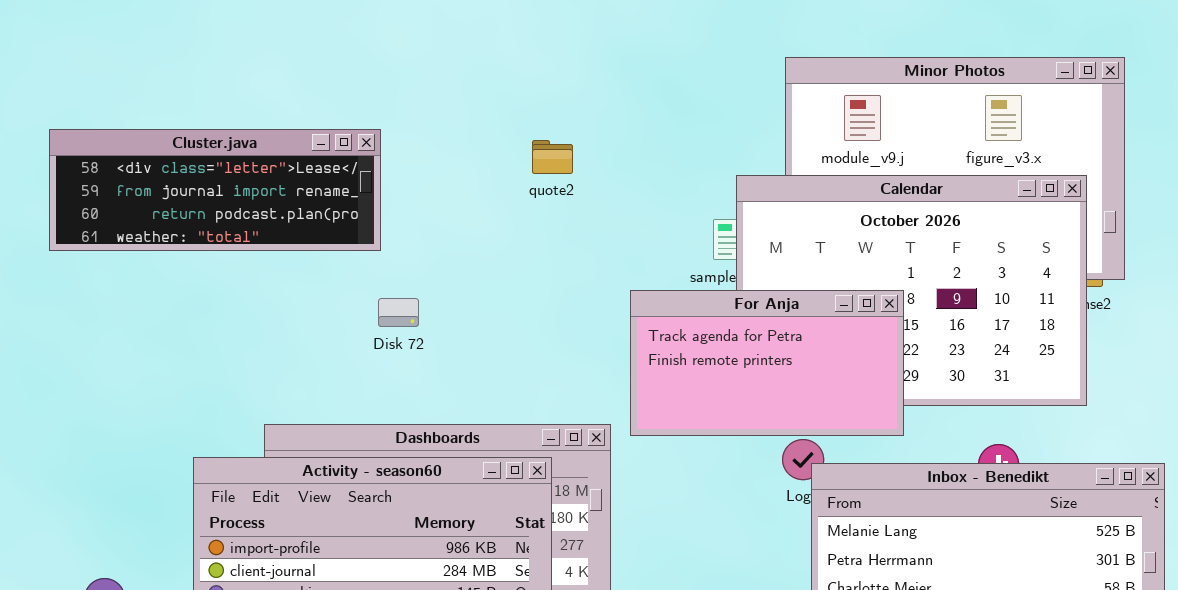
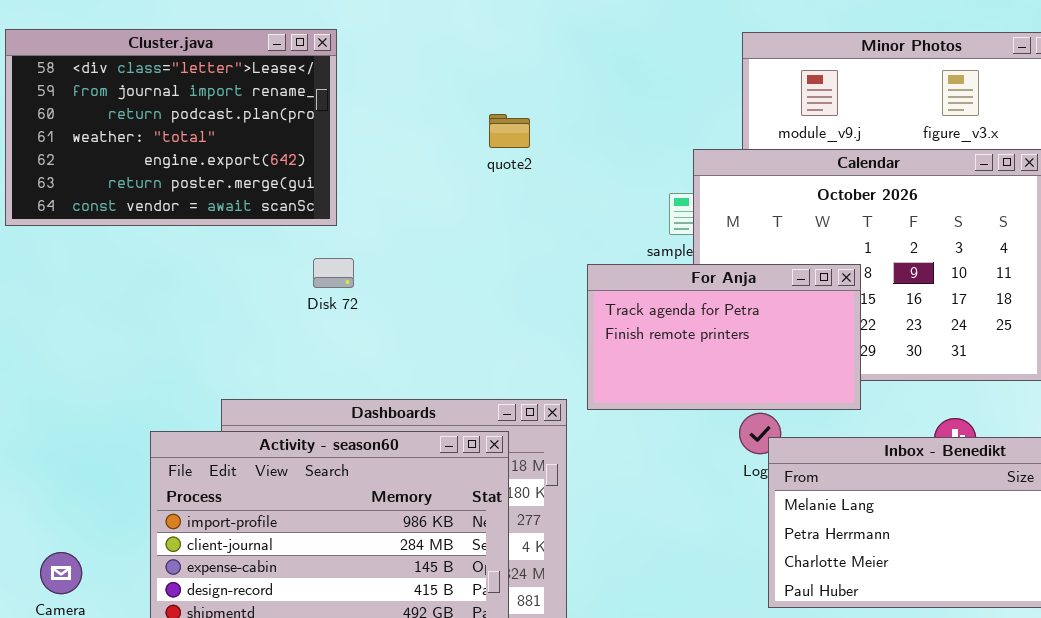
Cluster.java: [49,129,381,251] -> [5,29,337,226], resized
Disk 72: [378,298,419,327] -> [313,258,354,288], moved

